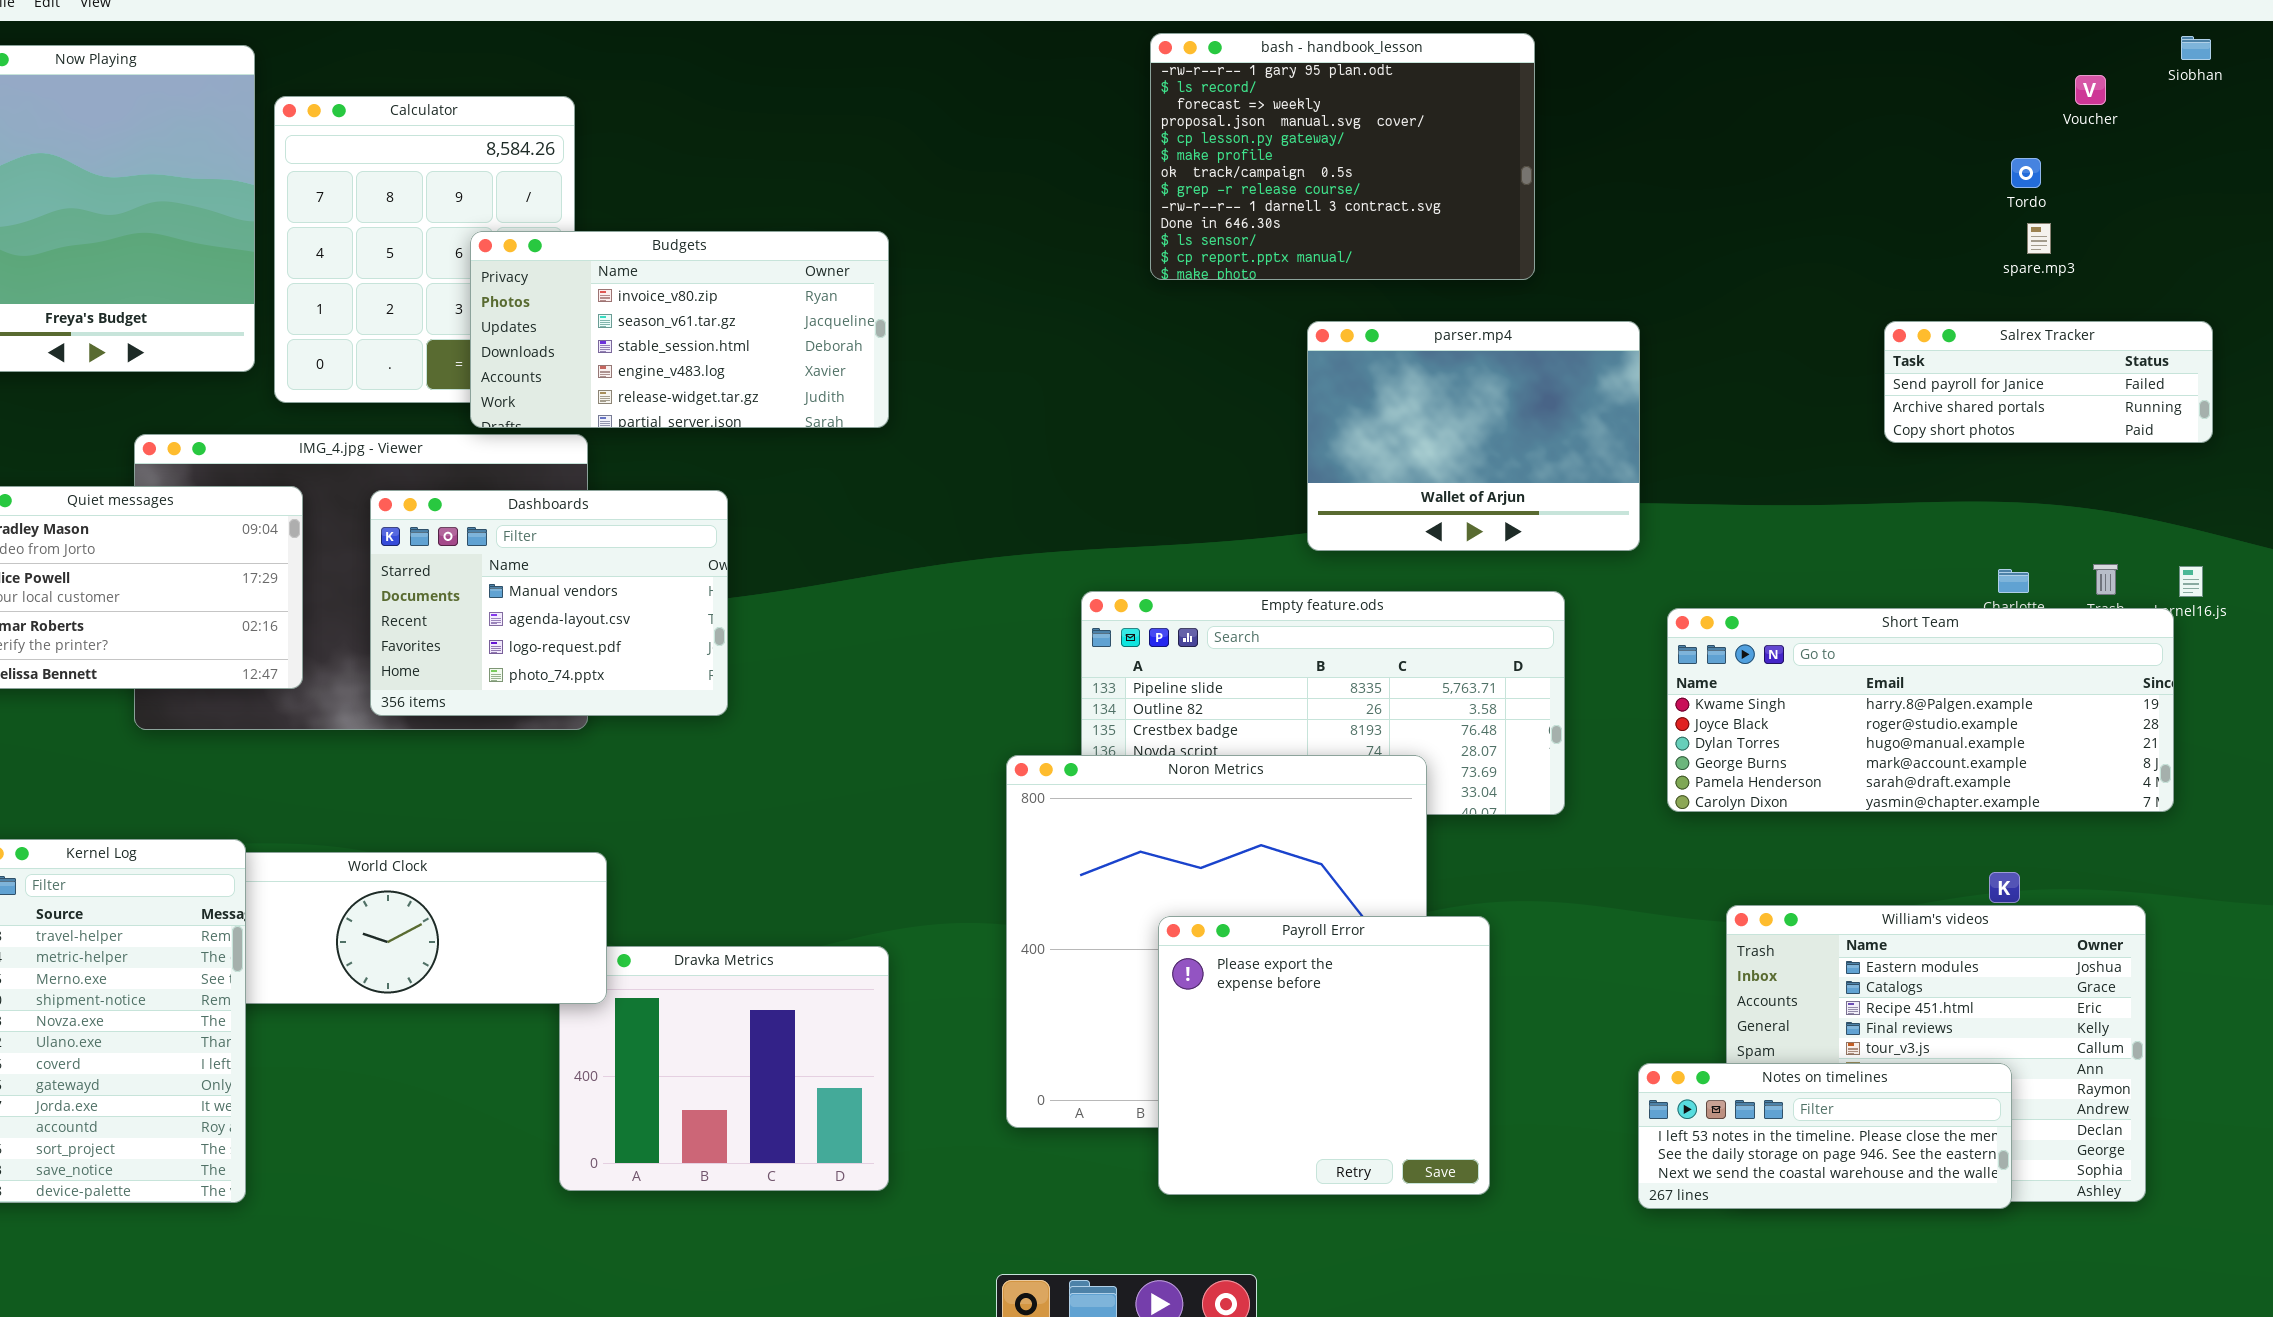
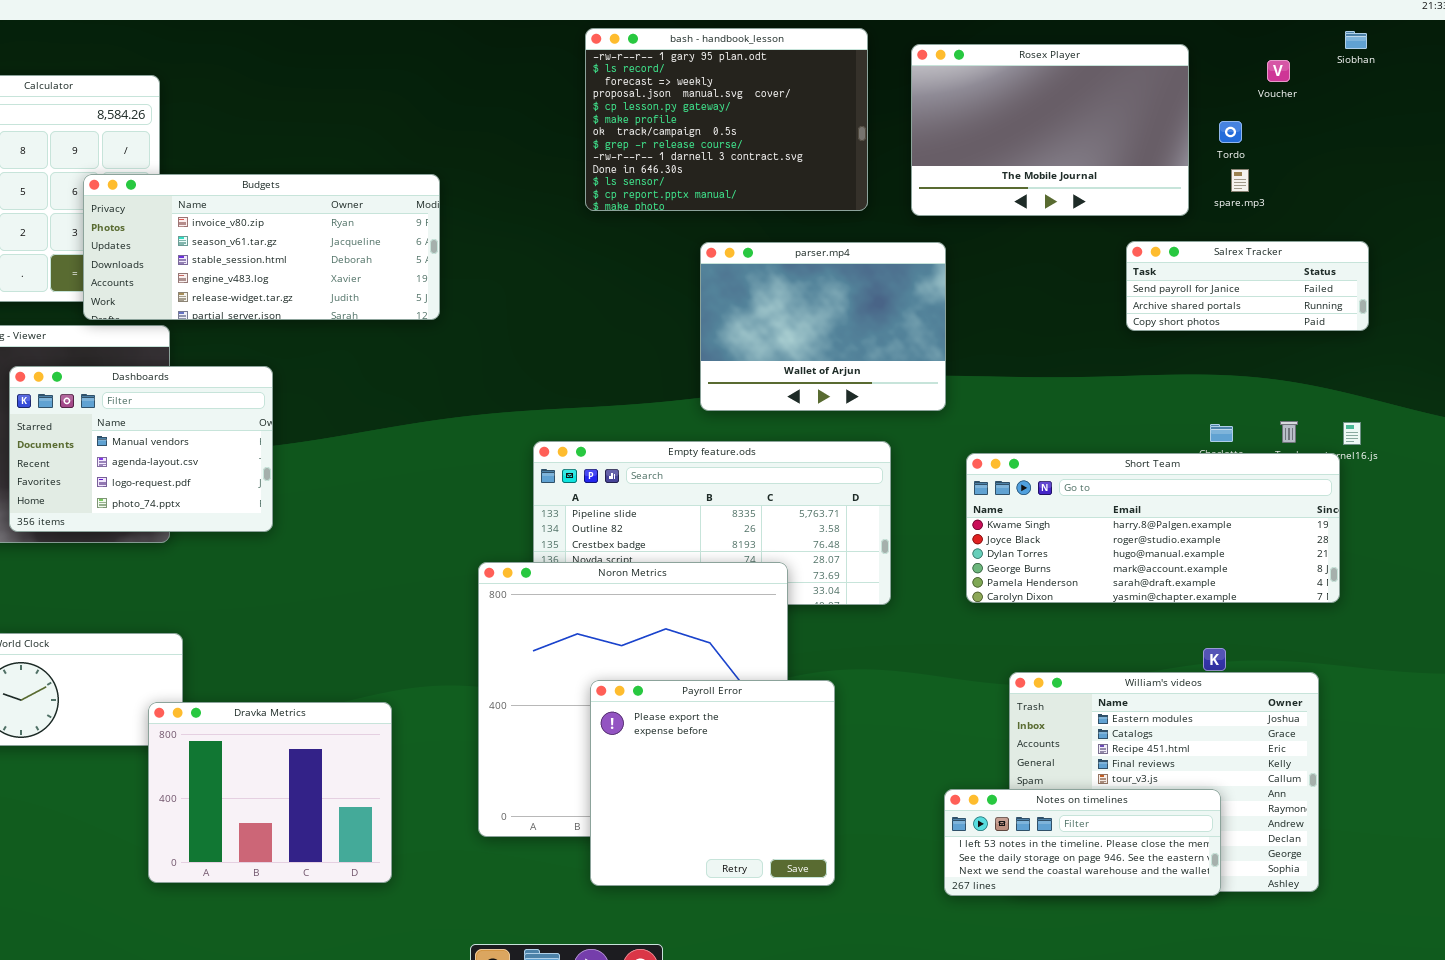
Rosex Player: none -> [911,44,1189,216], opened
Budgets: [470,231,889,428] -> [83,174,440,320], resized
Dravka Metrics: [559,946,889,1191] -> [148,702,392,883], raised

